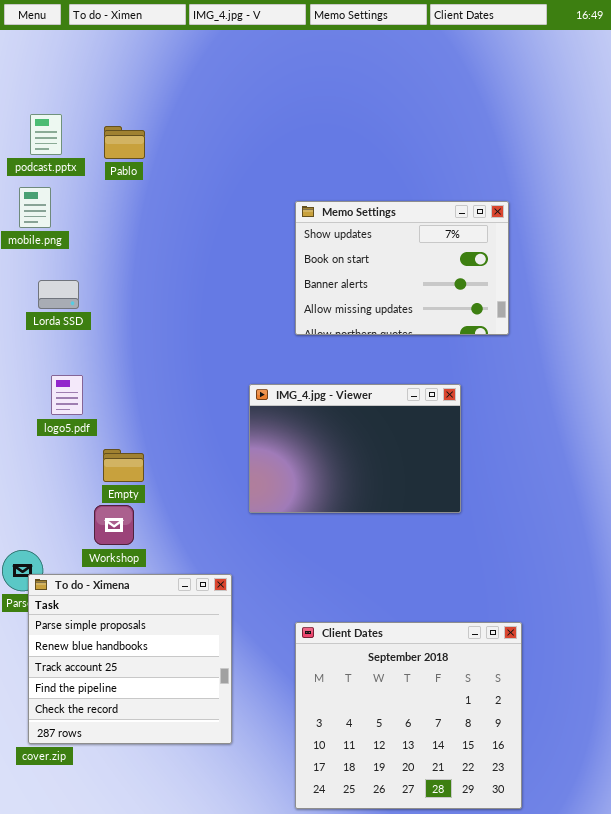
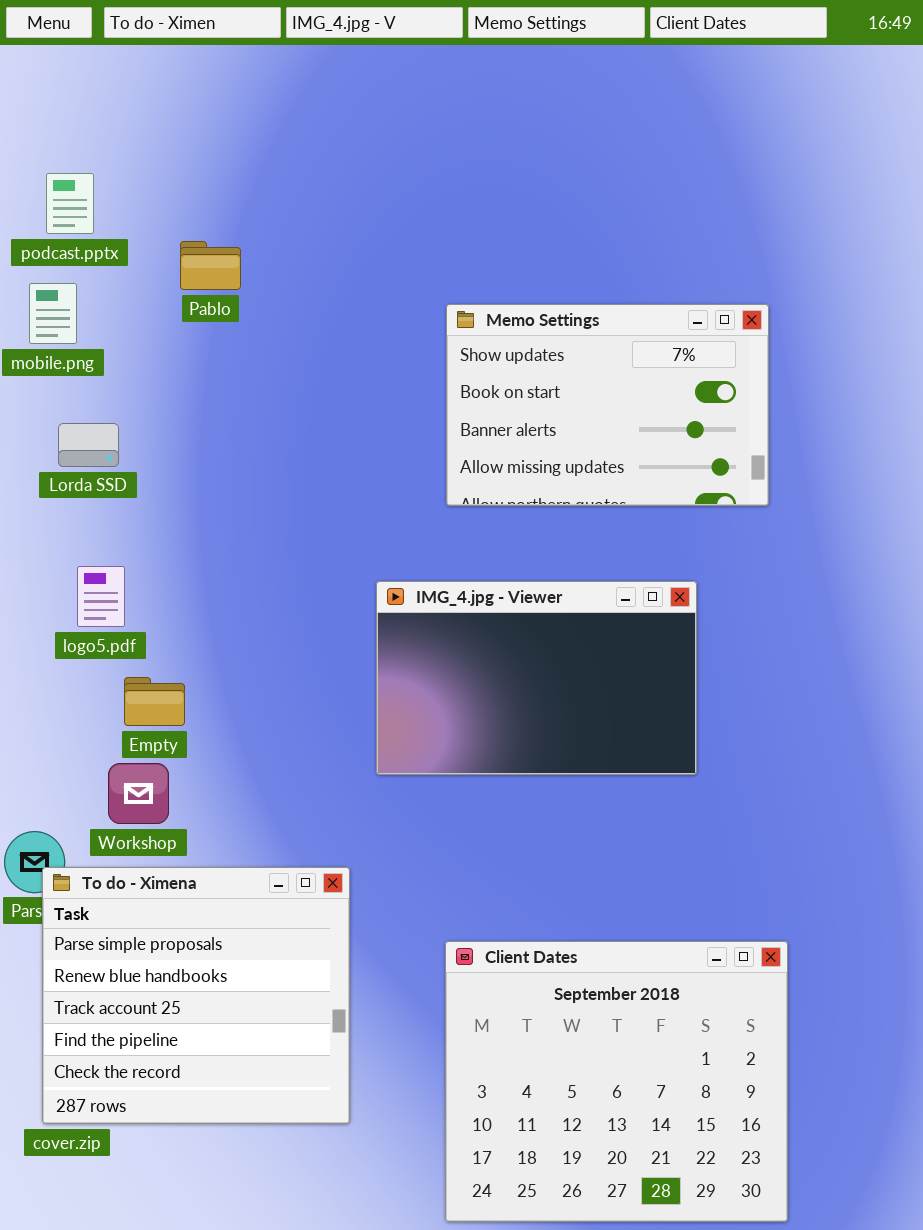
Pablo: [104,126,145,159] -> [180,241,241,290], moved
Empty: [103,449,144,482] -> [124,677,185,726], moved
Workshop: [94,505,134,545] -> [108,763,169,824], moved

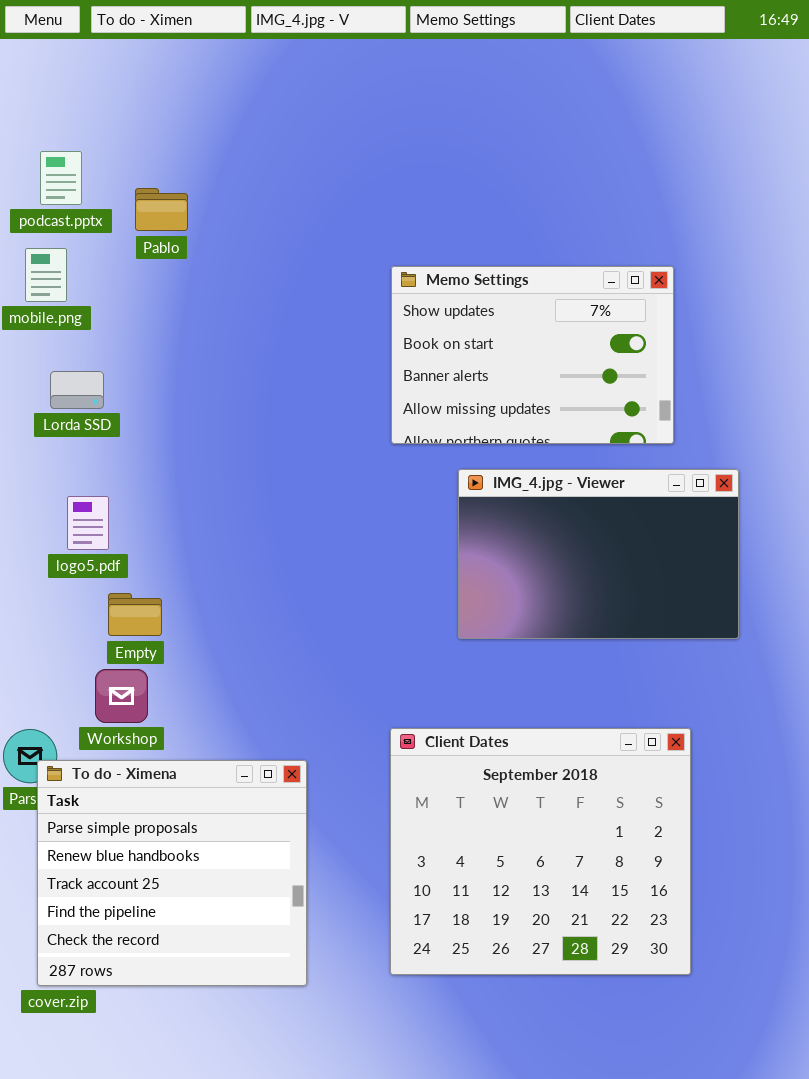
Pablo: [180,241,241,290] -> [135,188,188,231], moved
IMG_4.jpg - Viewer: [376,581,697,775] -> [458,469,739,639], moved
Client Dates: [445,941,788,1222] -> [390,728,691,975], moved

